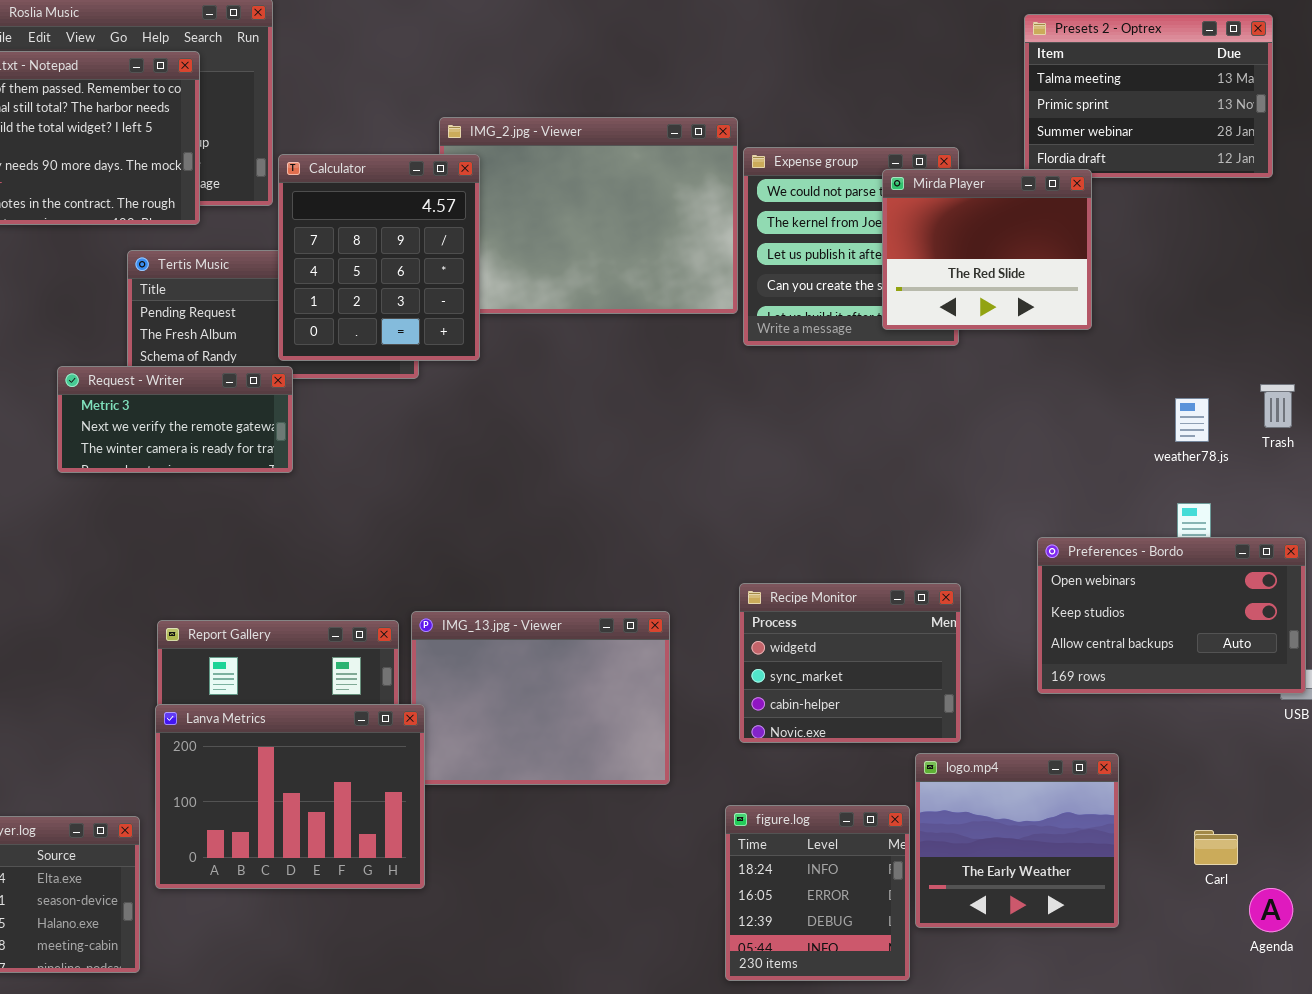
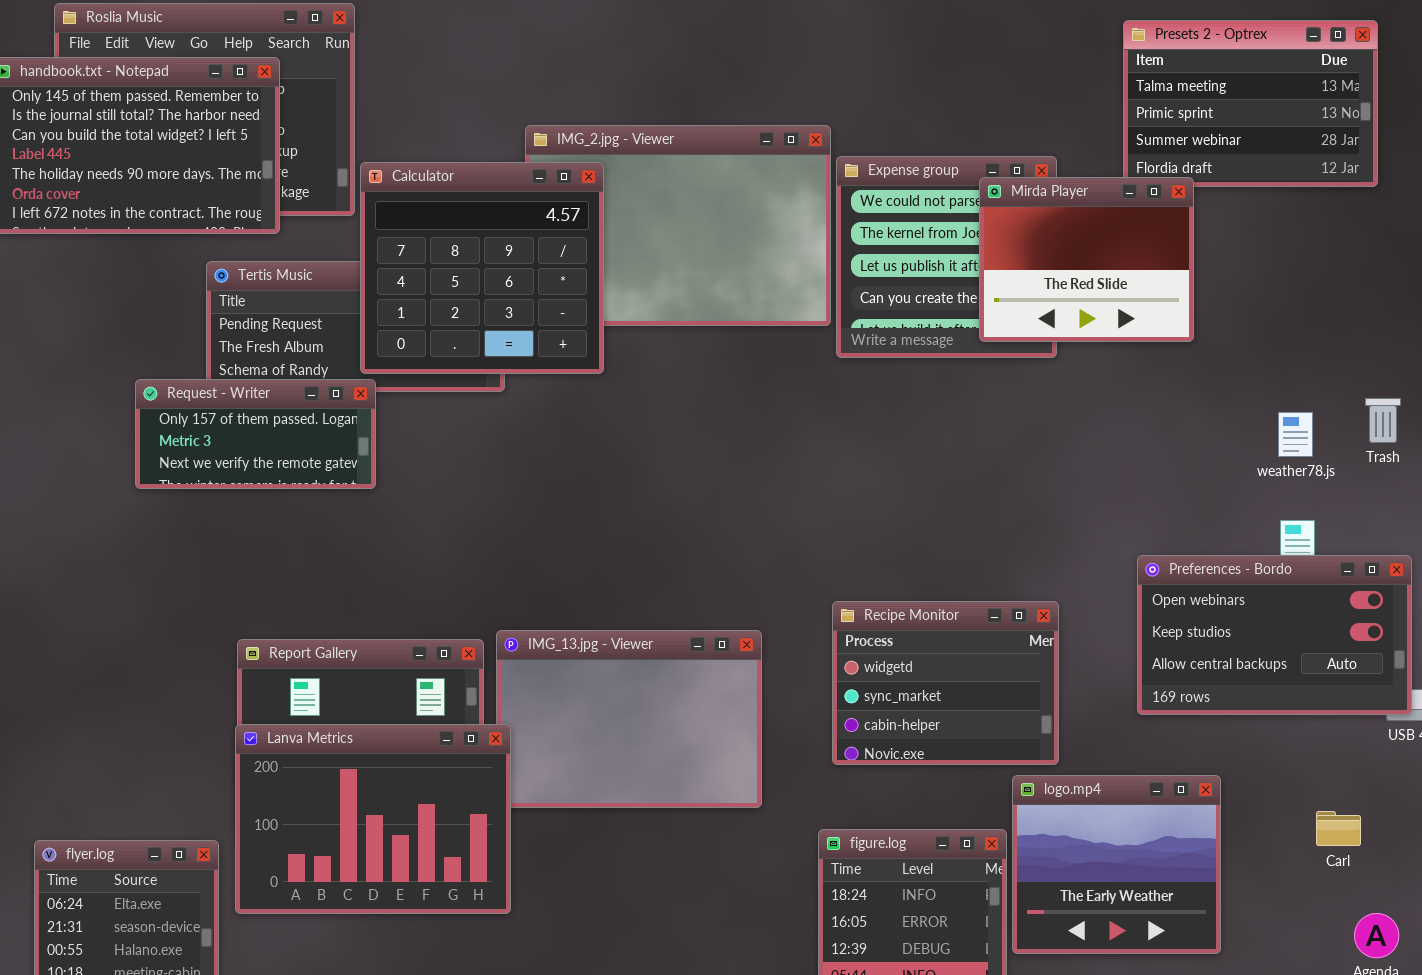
Calculator: [278,154,480,361] -> [360,162,604,374], resized
Request - Writer: [57,366,293,473] -> [135,379,376,489], scrolled up 1 row
Carl: [1194,830,1238,865] -> [1316,811,1361,846], moved

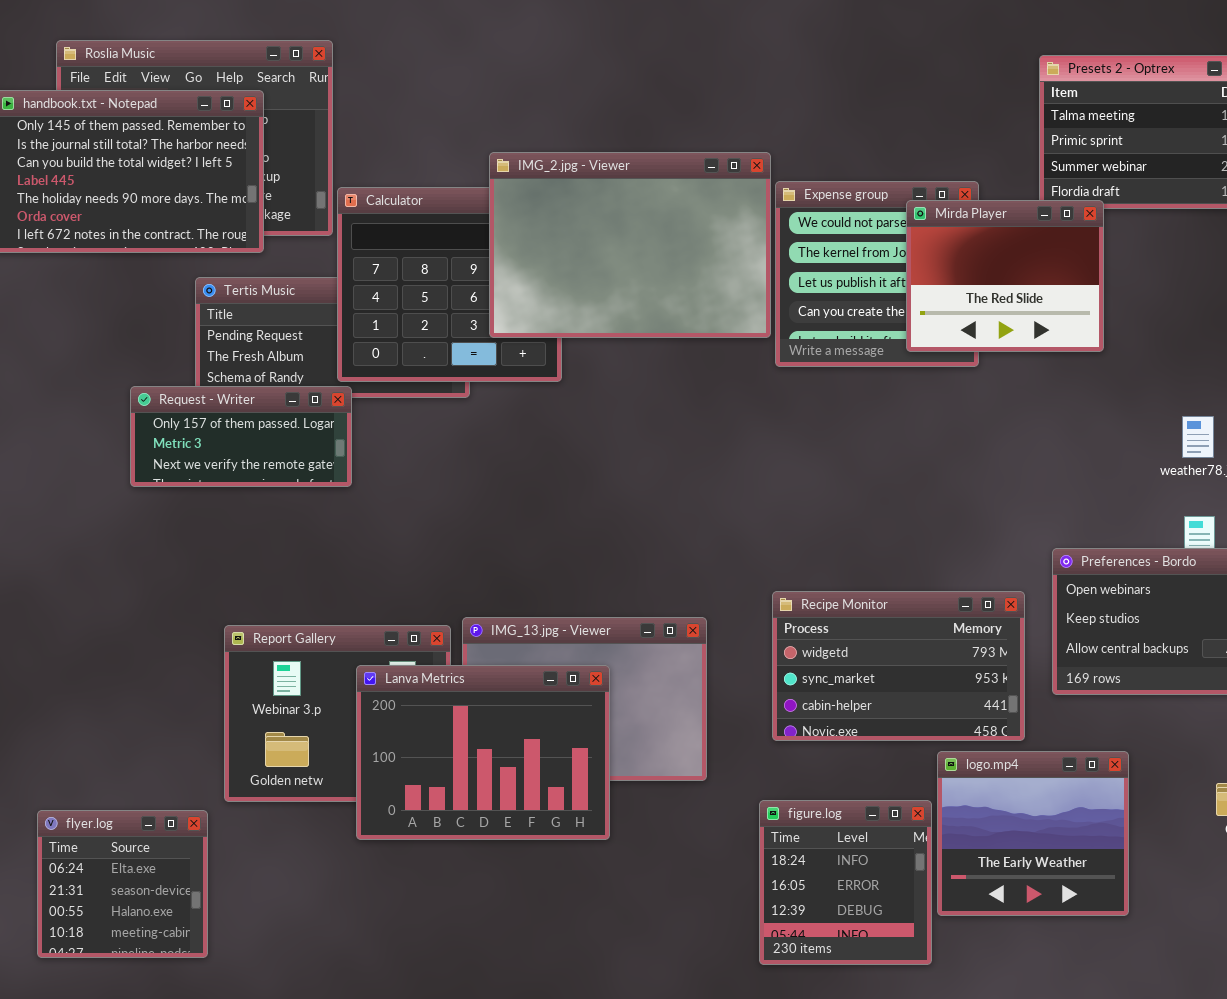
IMG_2.jpg - Viewer: [525,125,831,326] -> [489,152,771,338], raised
Recipe Monitor: [832,601,1059,765] -> [772,591,1025,741], resized
Lanva Metrics: [235,724,511,914] -> [356,665,610,840], moved

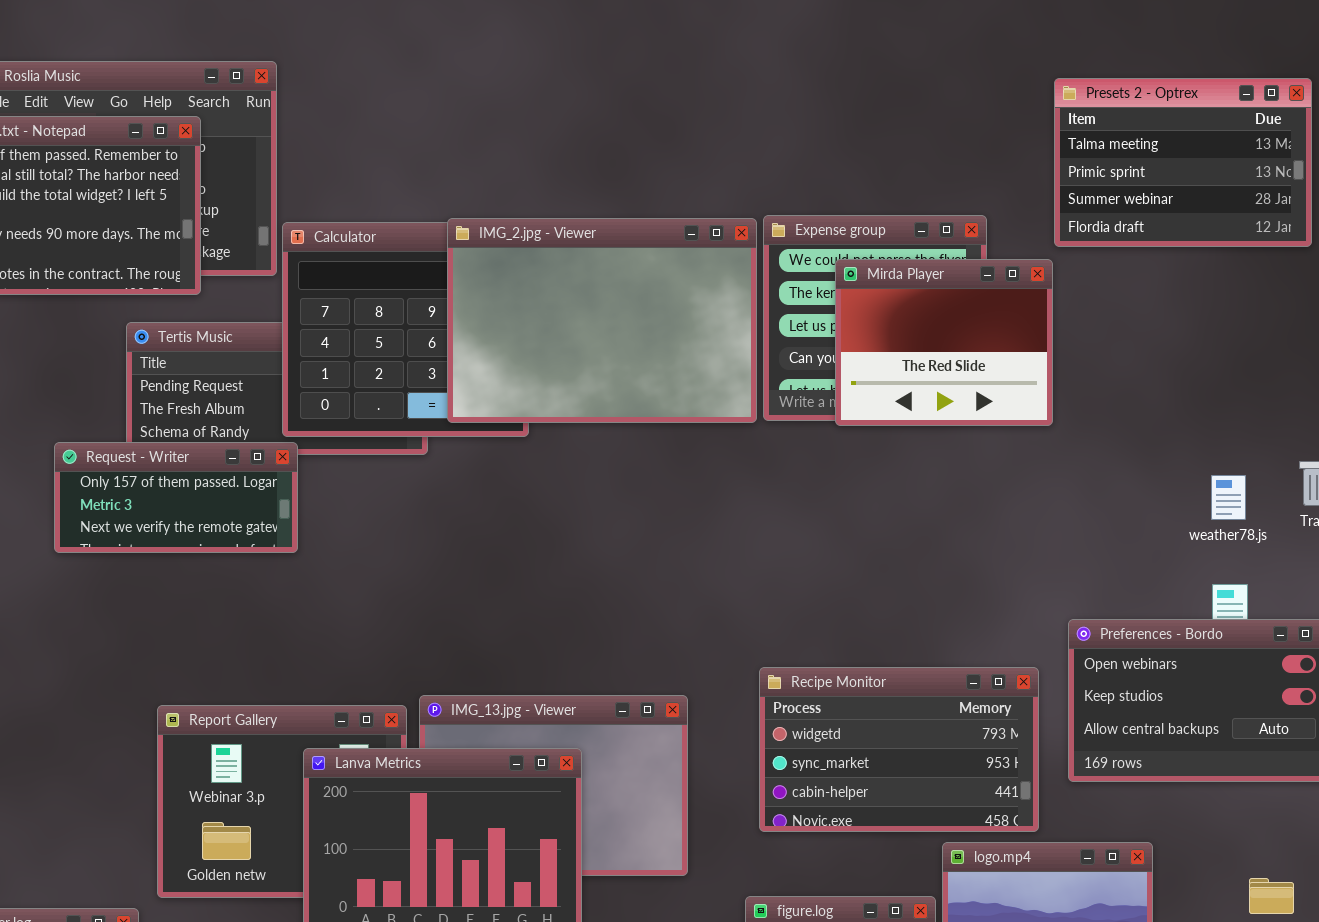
IMG_2.jpg - Viewer: [489,152,771,338] -> [447,218,757,423], moved
Mirda Player: [906,200,1104,352] -> [835,259,1053,426], moved

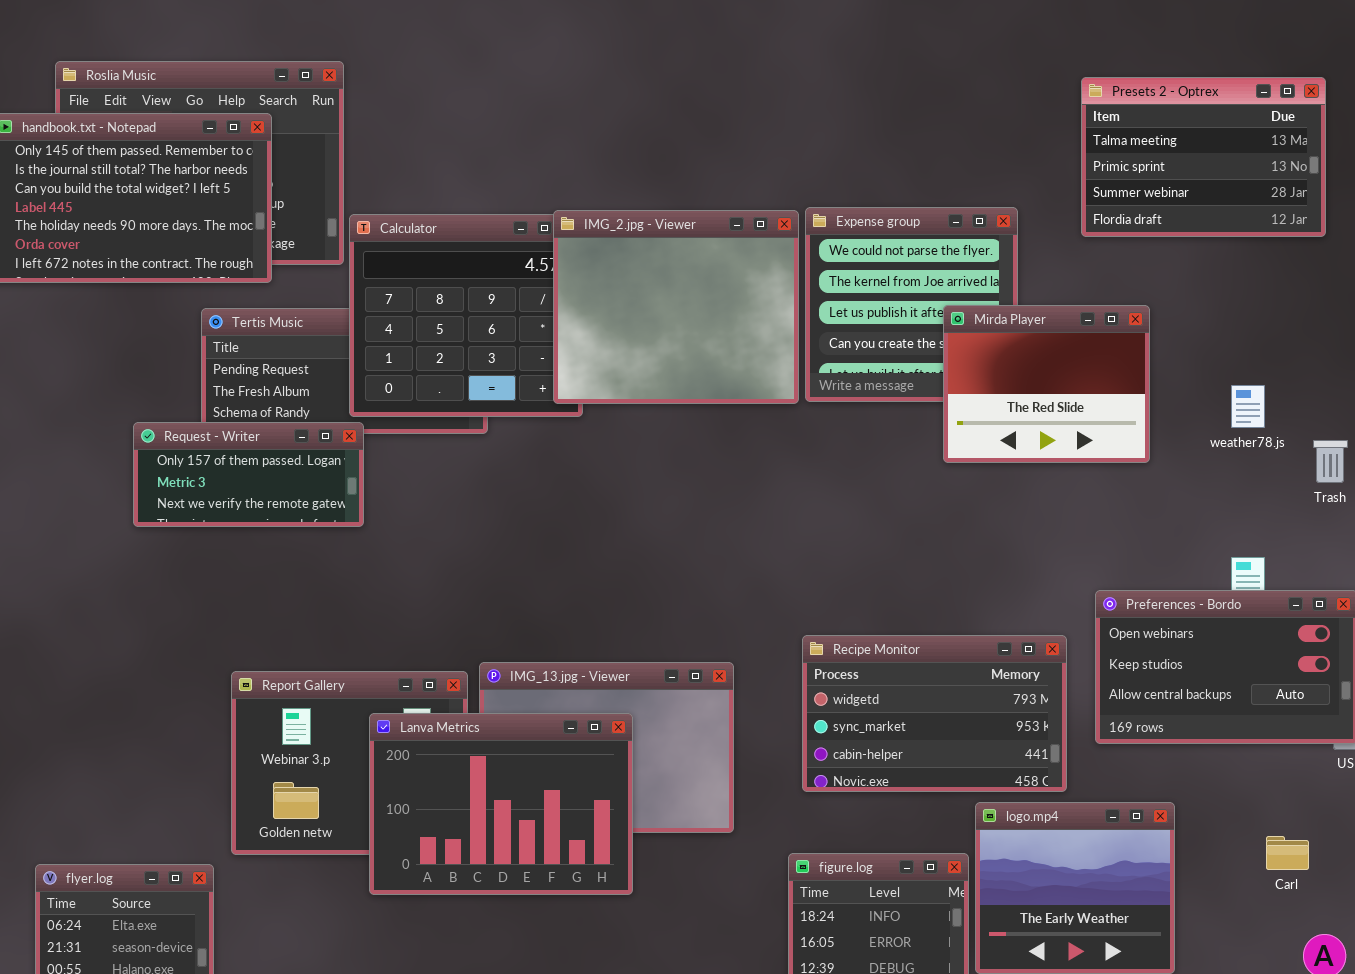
IMG_2.jpg - Viewer: [447,218,757,423] -> [553,210,799,404], resized
Mirda Player: [835,259,1053,426] -> [943,305,1150,463], moved
weather78.js: [1211,475,1246,520] -> [1231,385,1265,428], moved

